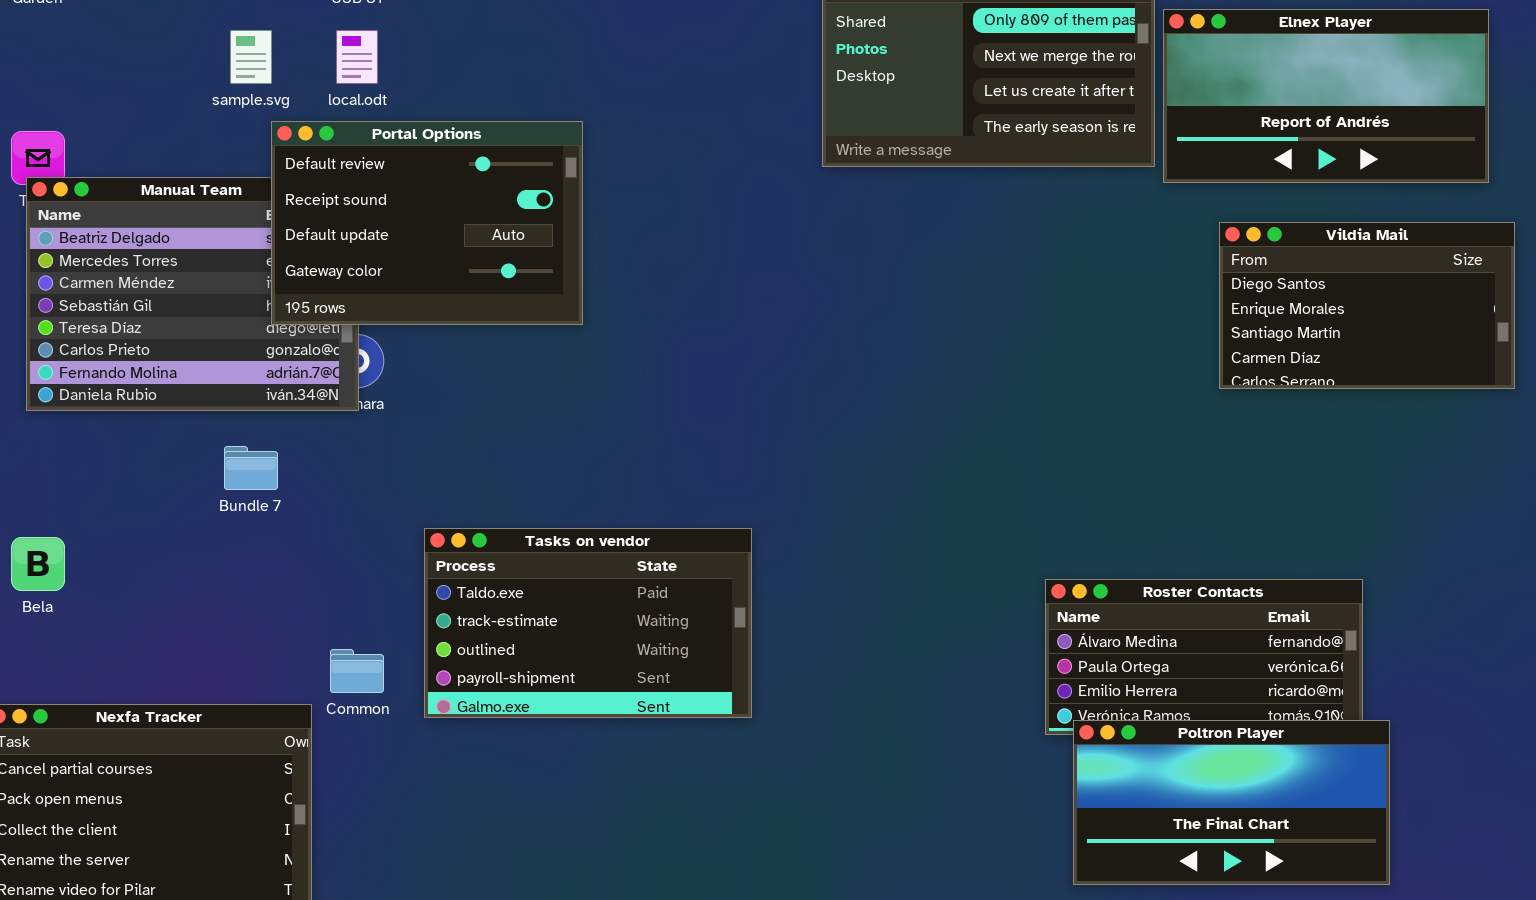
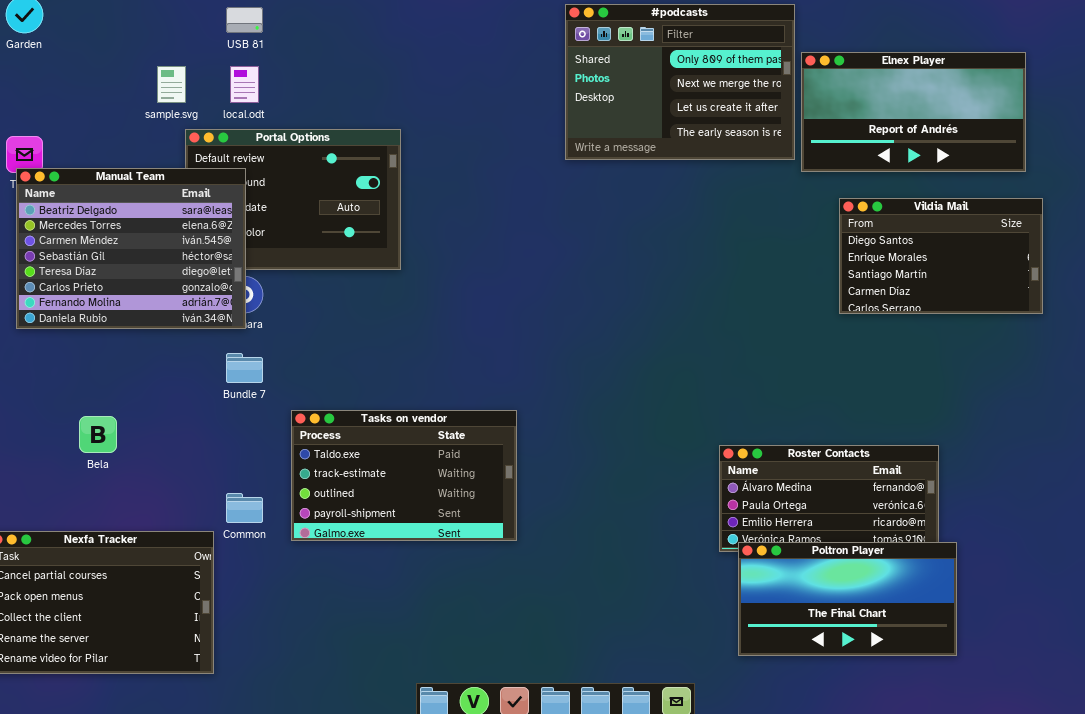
Manual Team: [26,177,359,411] -> [16,168,246,329], raised
Bundle 7: [224,446,278,490] -> [226,353,263,383], moved
Bela: [11,537,65,591] -> [79,416,117,453], moved

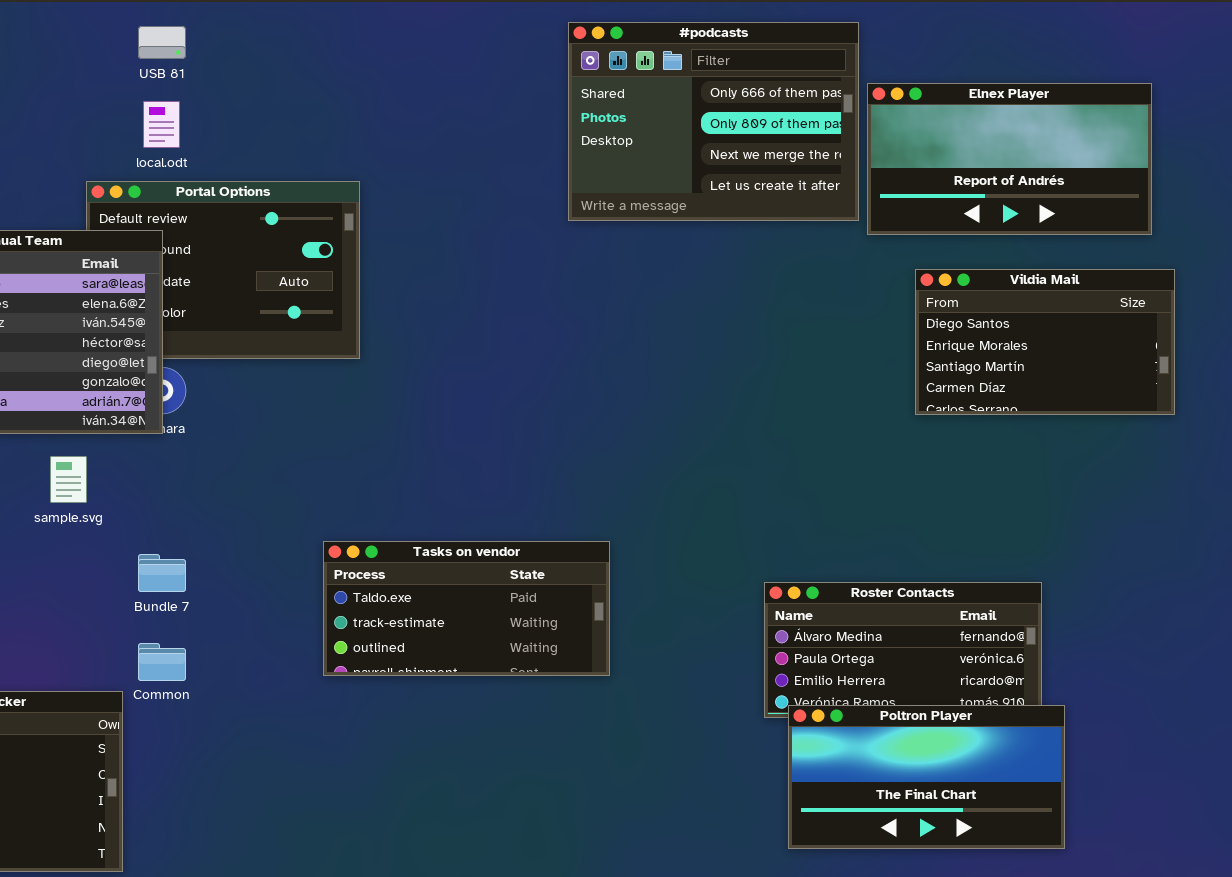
#podcasts: [565,4,795,160] -> [568,22,859,221], scrolled up 1 row
sample.svg: [157,66,186,103] -> [50,456,87,503], moved
Bundle 7: [226,353,263,383] -> [138,554,186,592], moved
Tasks on vendor: [291,410,517,541] -> [323,541,610,676], moved, resized

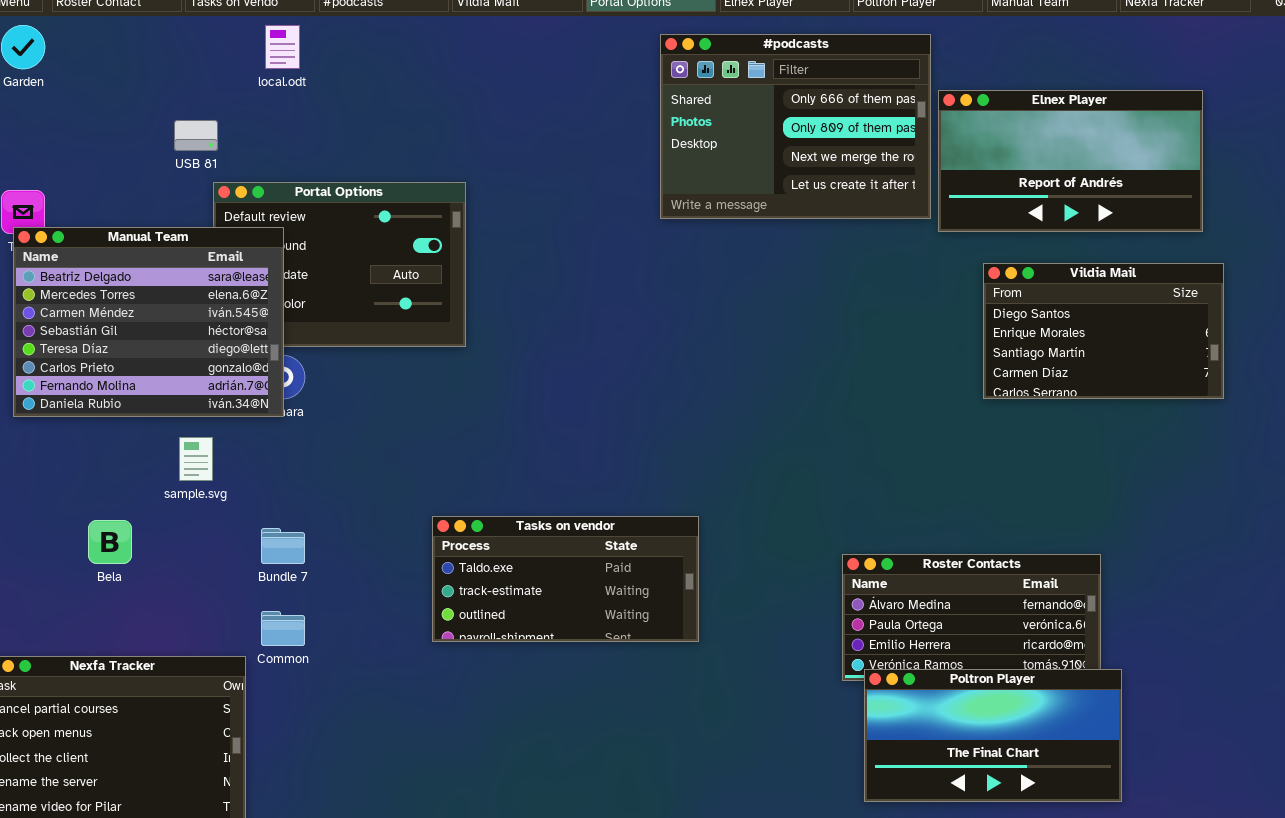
USB 81: [138,26,186,59] -> [174,120,218,151], moved
local.odt: [143,101,180,148] -> [265,25,300,69], moved

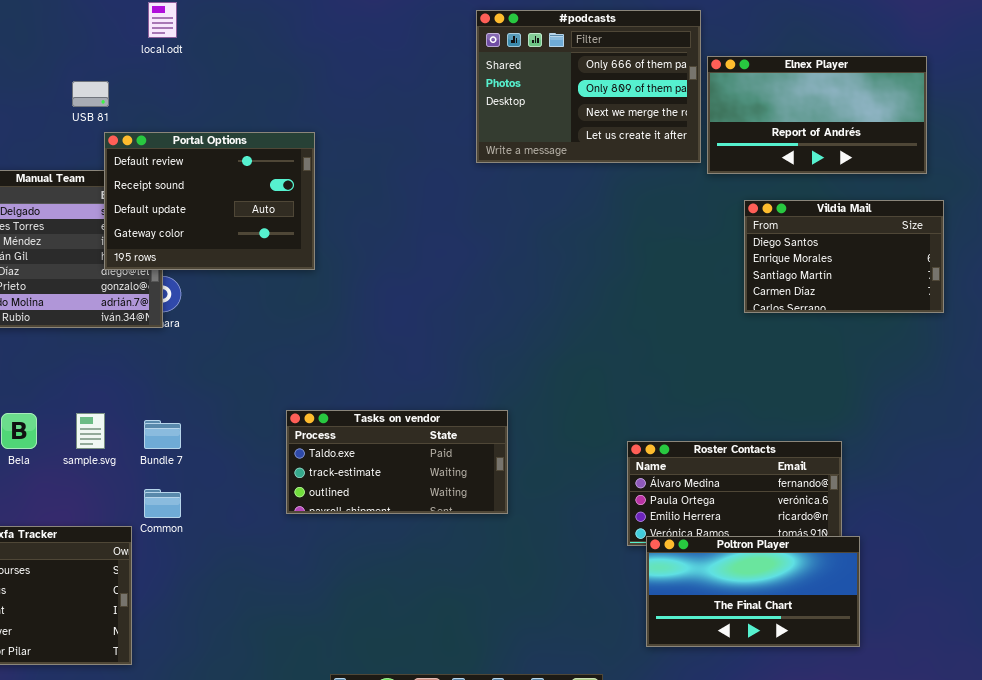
Portal Options: [213,182,466,347] -> [104,132,315,270], raised
sample.svg: [179,437,213,481] -> [76,413,105,449], moved

